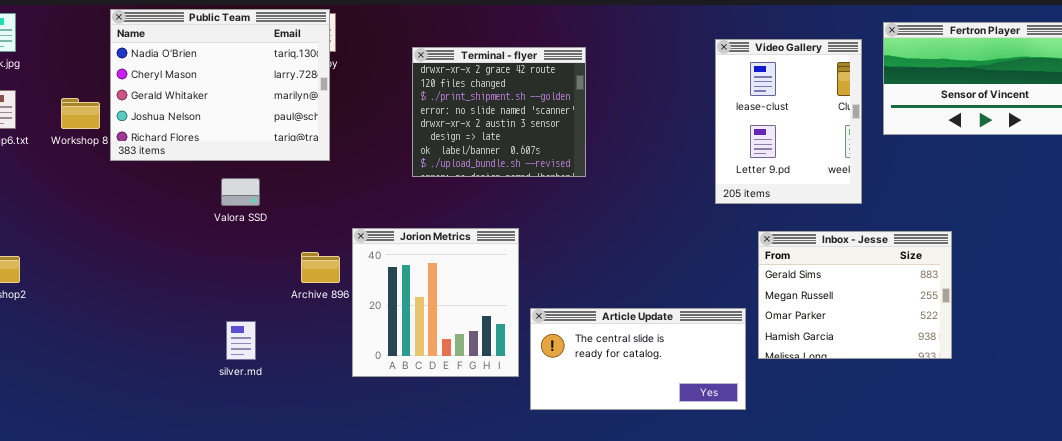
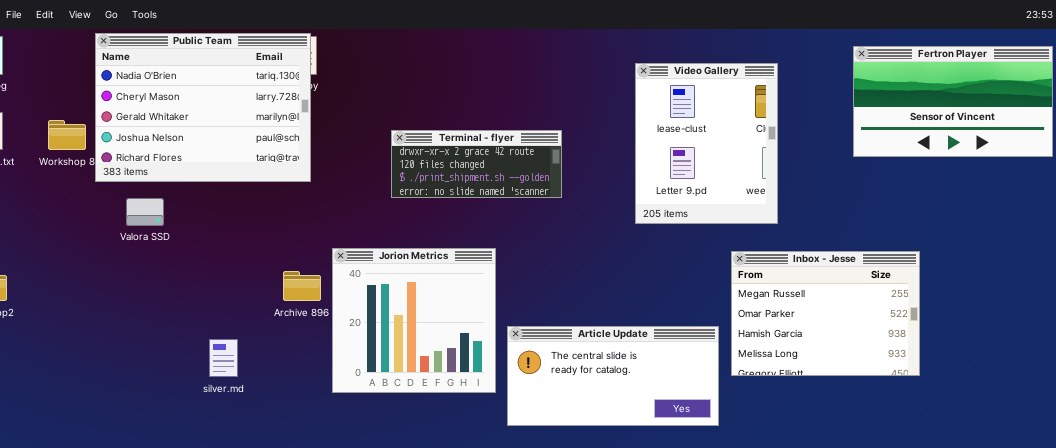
Video Gallery: [715,39,862,204] -> [635,63,778,224], moved
Terminal - flyer: [412,47,586,177] -> [391,130,562,198], resized
Valora SSD: [221,178,260,206] -> [126,198,164,226], moved
Inbox - Jesse: [758,231,952,359] -> [731,251,920,376], scrolled down 1 row

